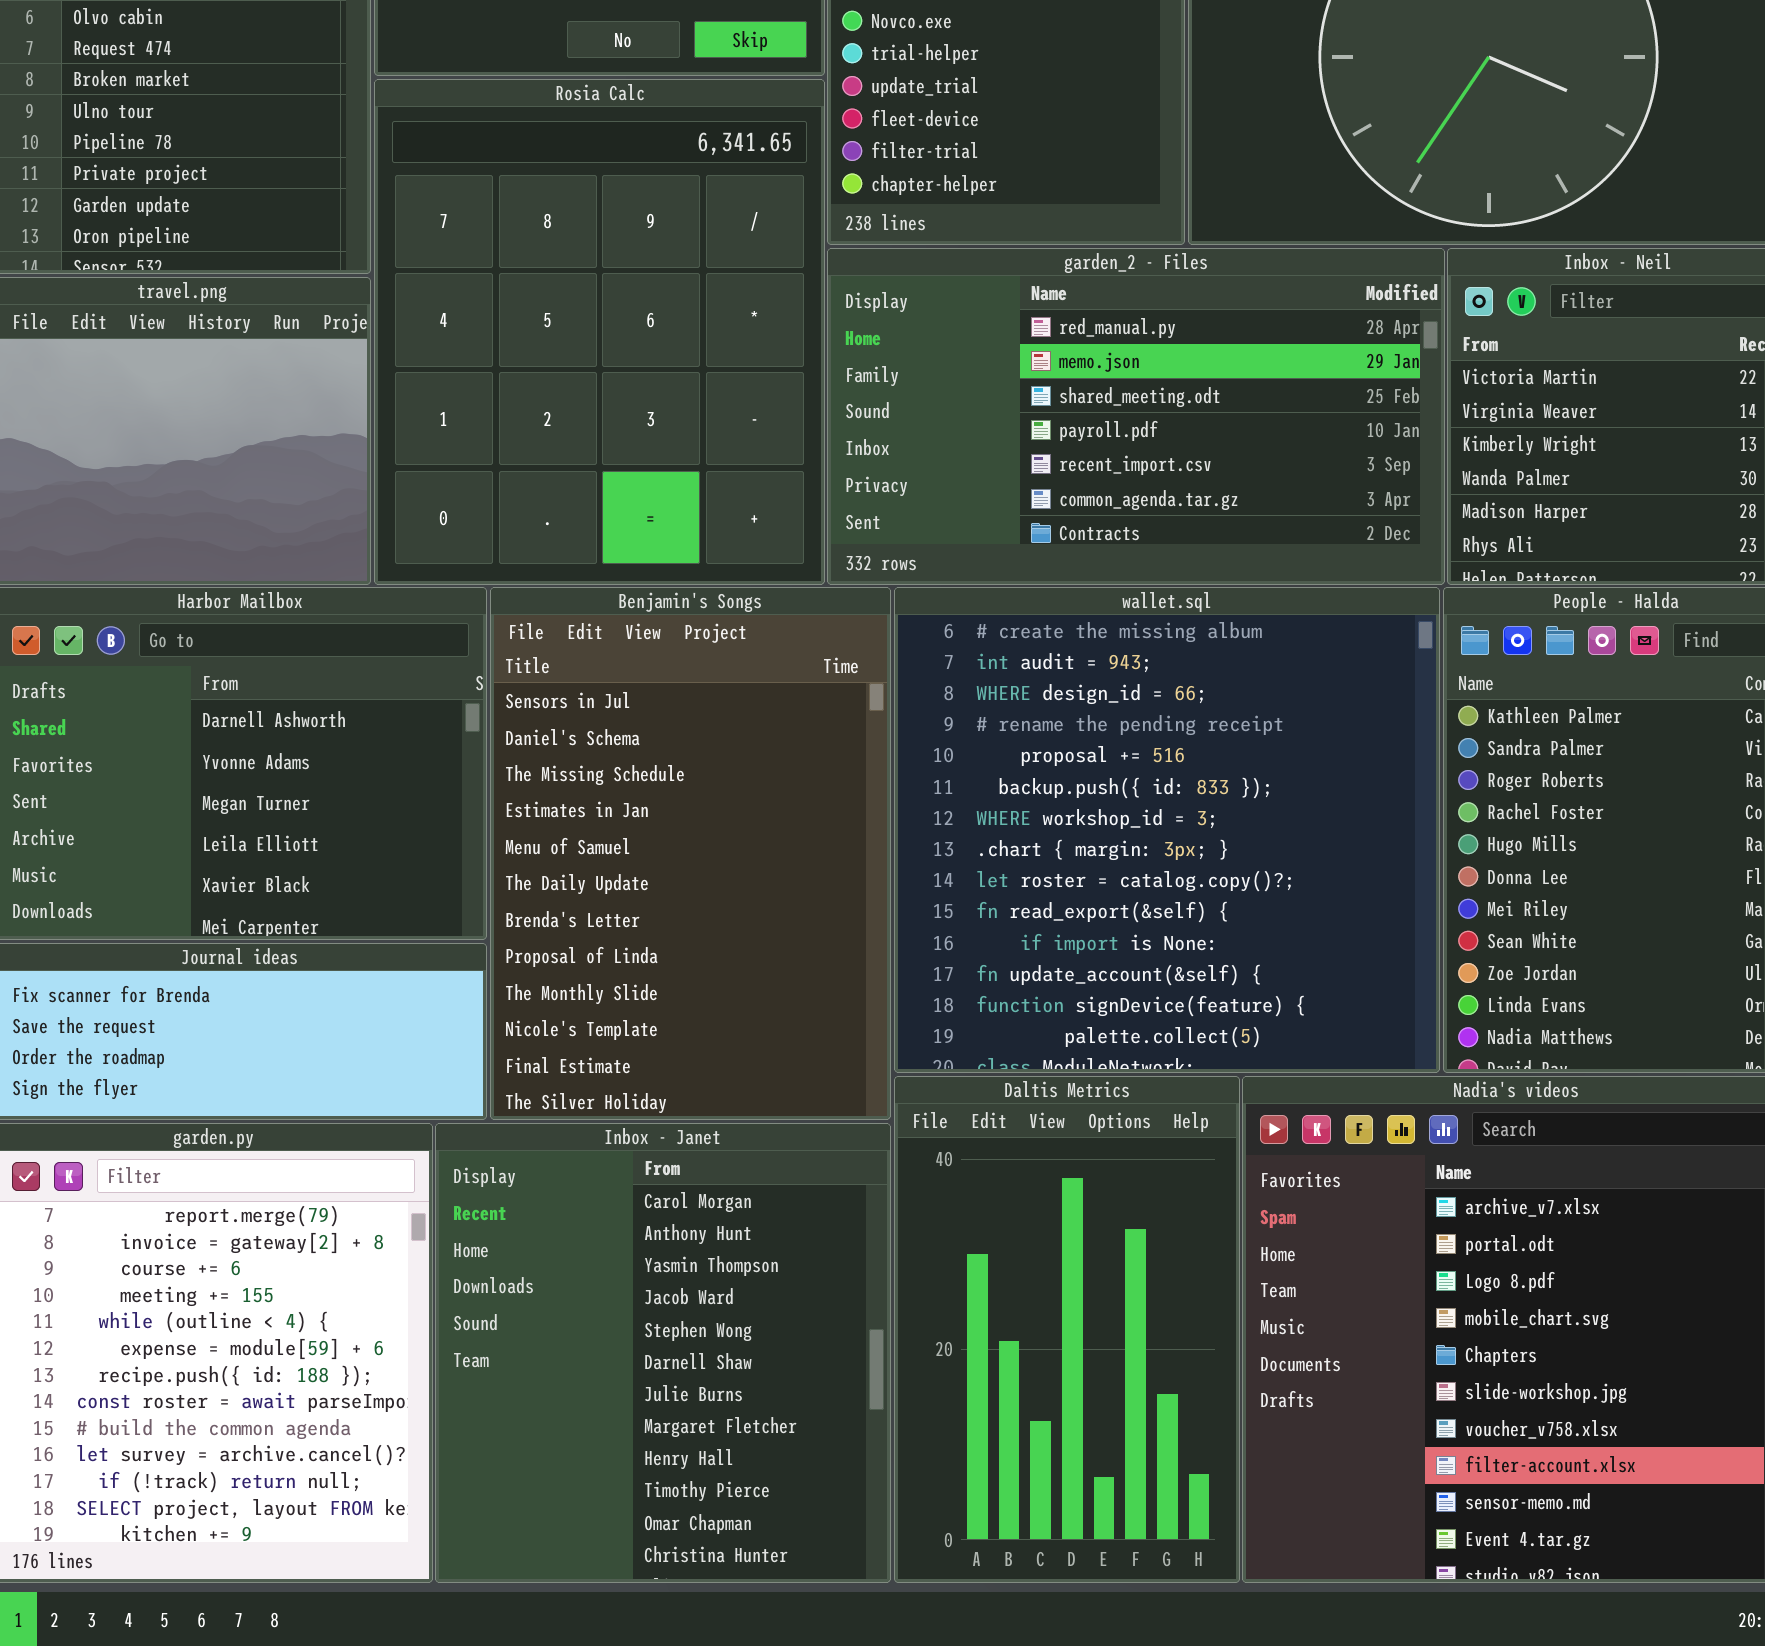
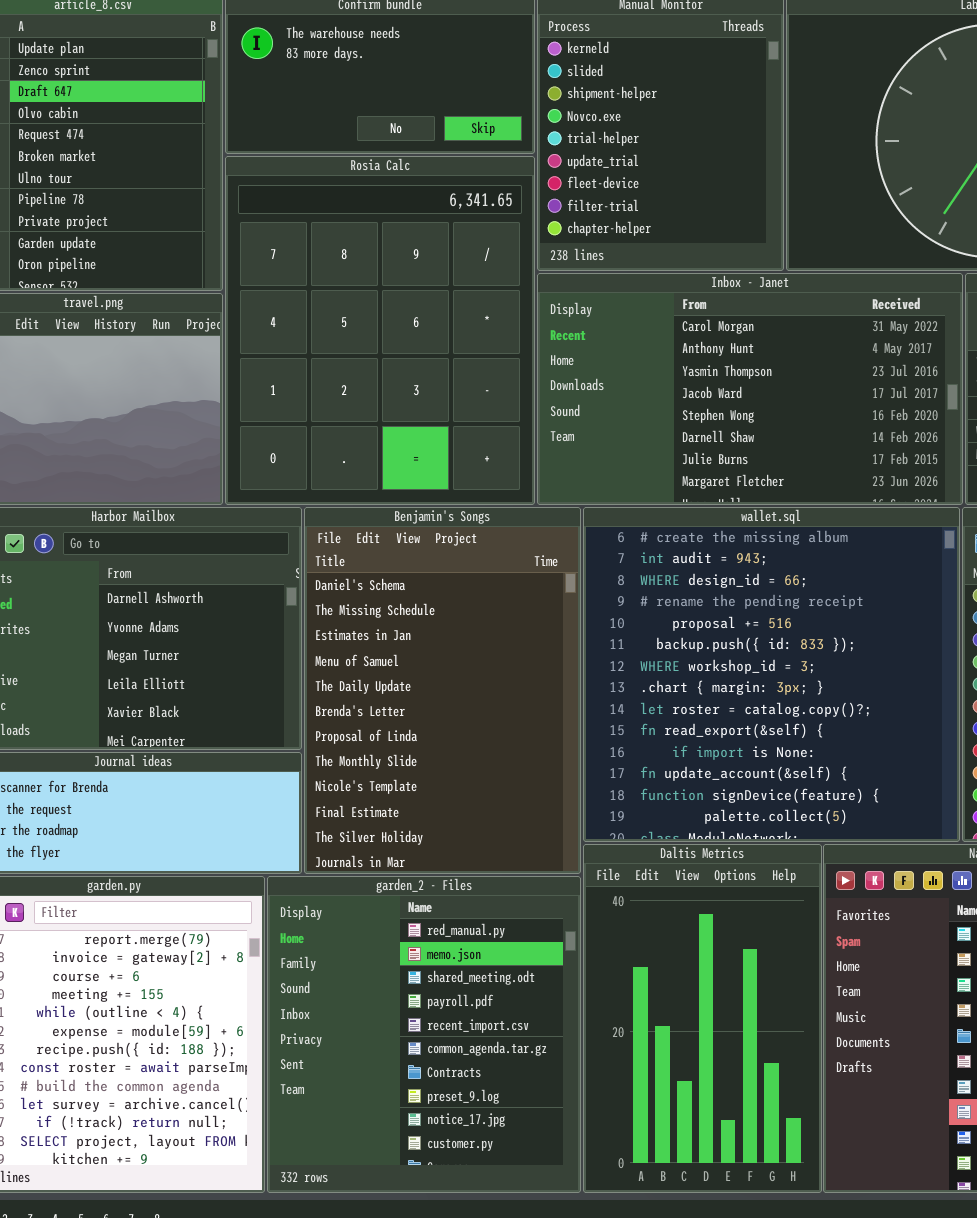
garden_2 - Files: [827,248,1445,585] -> [267,876,581,1193], moved, resized
Benjamin's Songs: [490,587,891,1120] -> [304,507,581,874], scrolled down 1 row
Inbox - Janet: [435,1123,891,1583] -> [537,273,963,505], moved, resized

